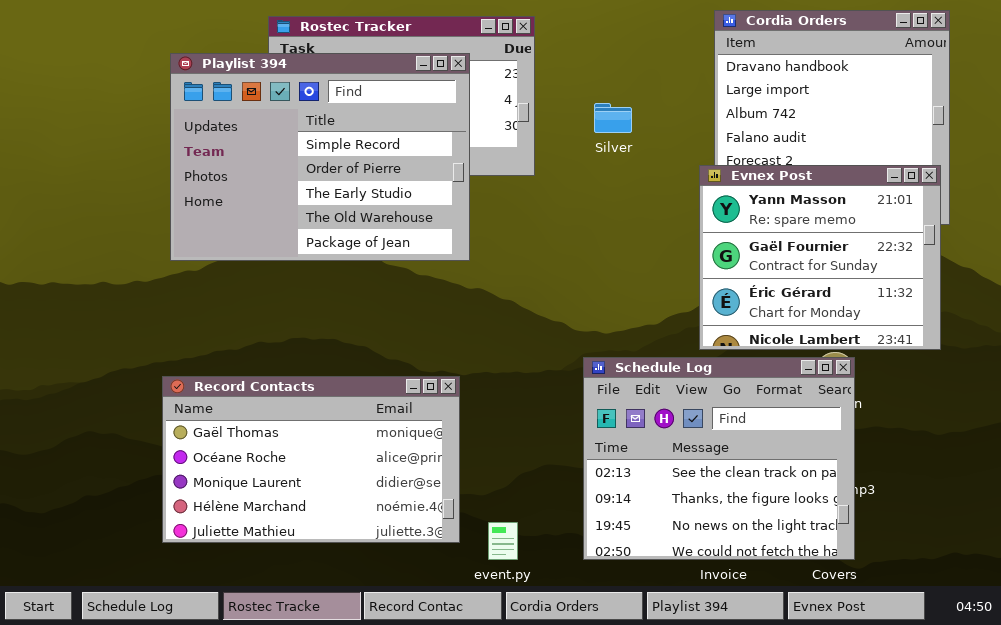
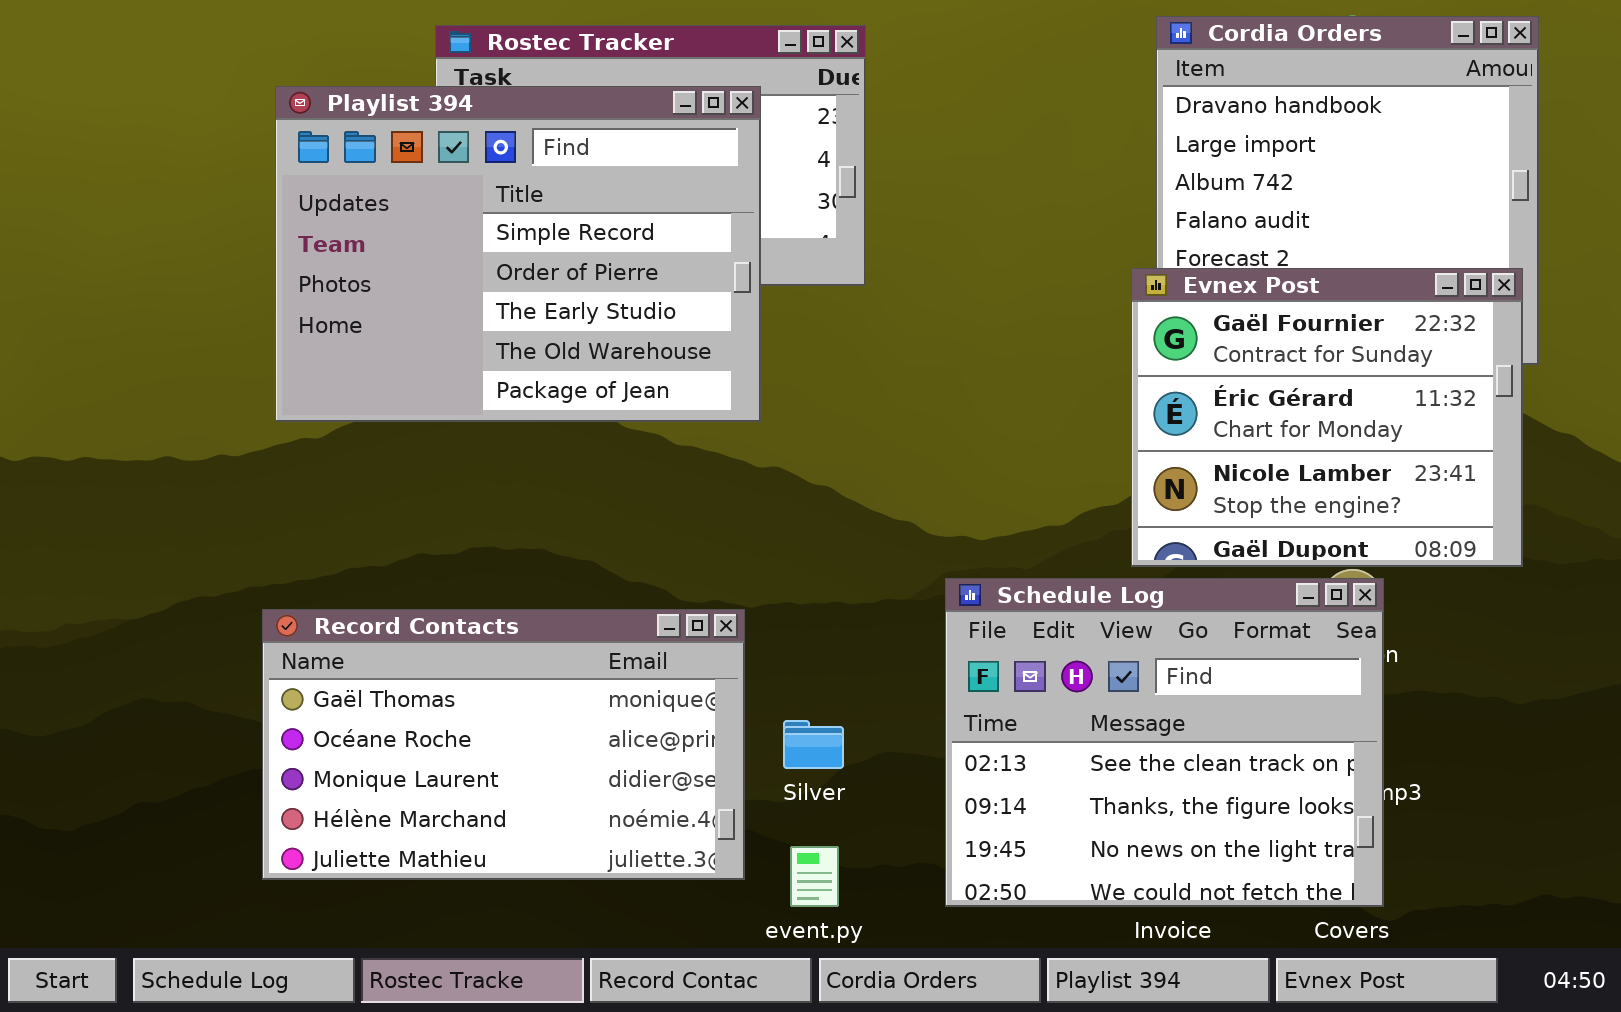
Silver: [594,103,632,133] -> [783,720,844,769], moved
Evnex Post: [699,165,941,350] -> [1131,268,1523,567], scrolled down 1 row

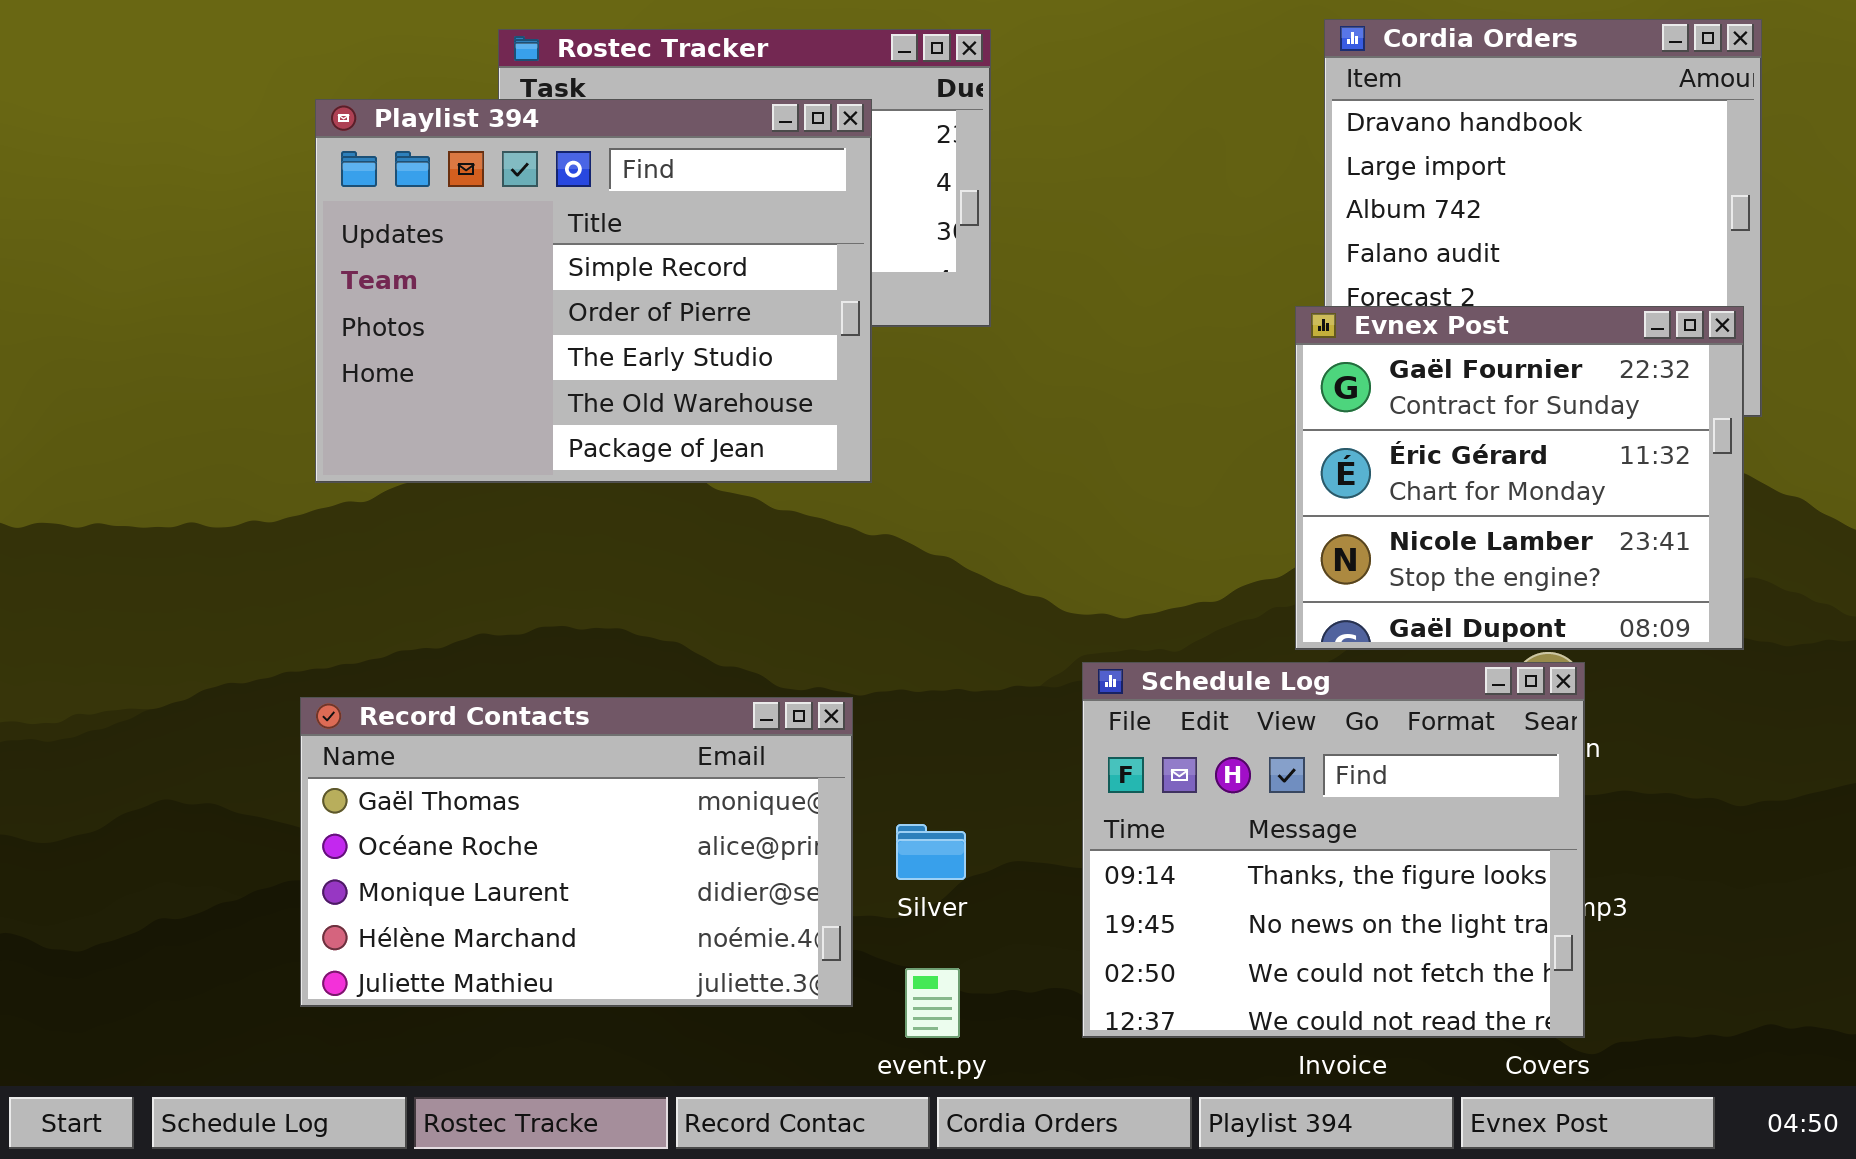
Schedule Log: [945,578,1384,907] -> [1082,662,1585,1038], scrolled down 1 row

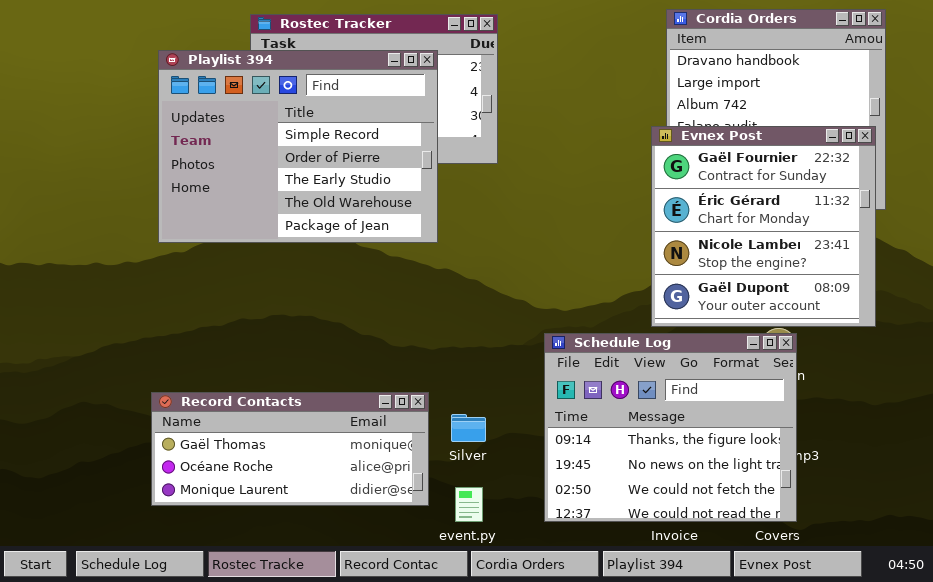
Evnex Post: [1295,306,1744,650] -> [651,126,876,327], resized
Record Contacts: [300,697,853,1007] -> [151,392,429,506], resized

